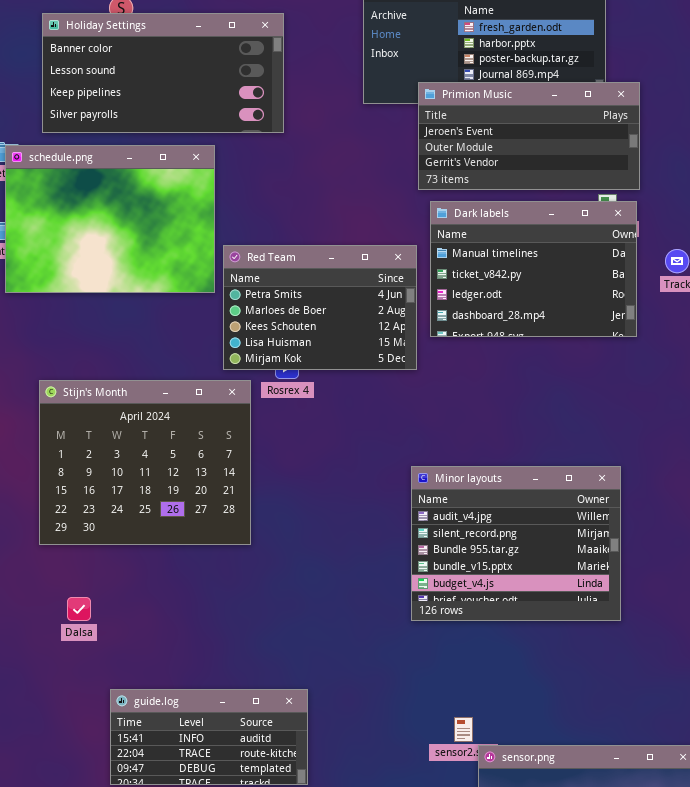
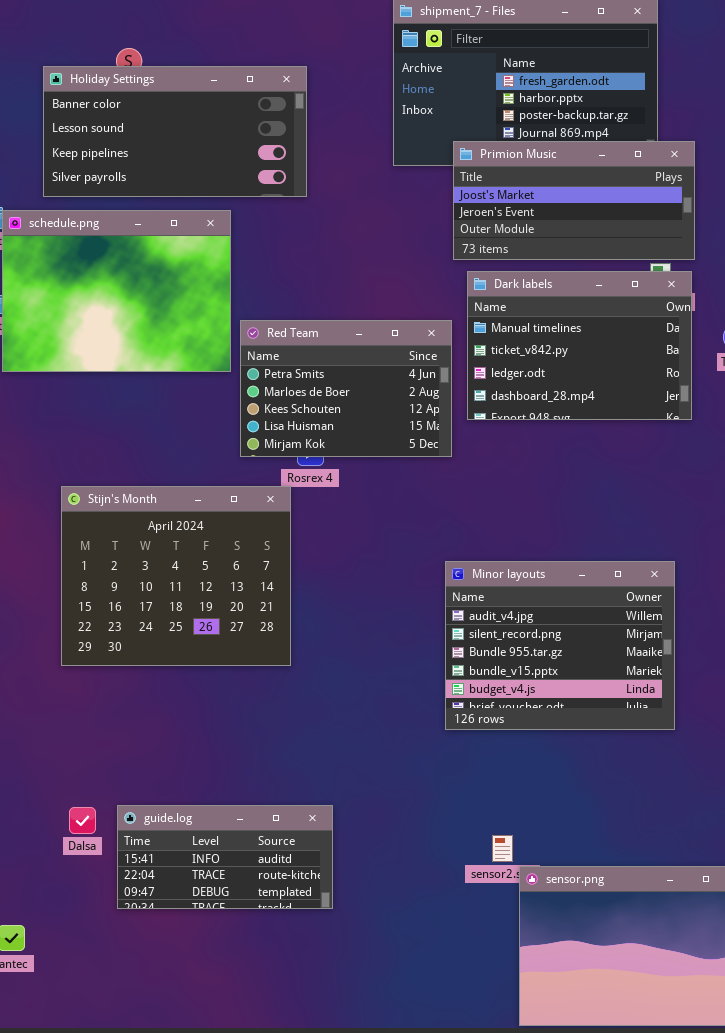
Primion Music: [418,82,640,190] -> [453,141,695,260], scrolled up 1 row
Stijn's Month: [39,380,251,545] -> [61,486,291,666], moved
Dalsa: [67,597,91,621] -> [69,807,96,834], moved

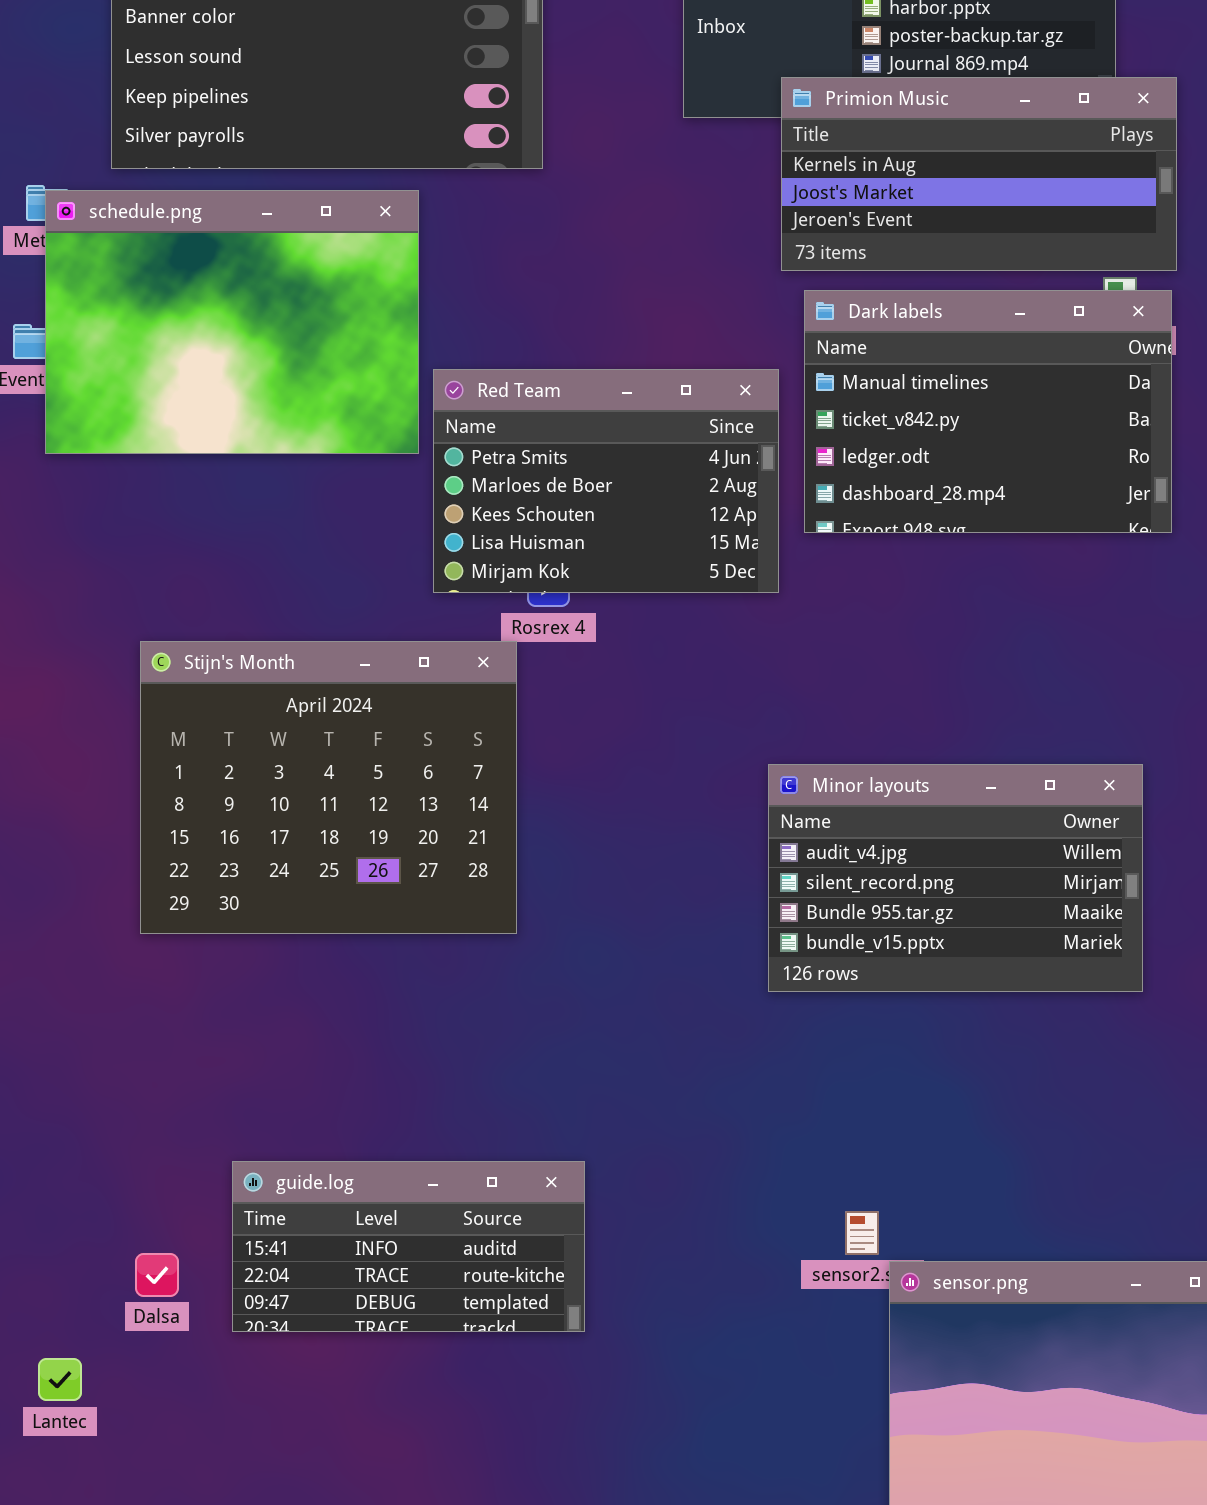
Primion Music: [453,141,695,260] -> [781,77,1177,271], scrolled up 1 row
Minor layouts: [445,561,675,730] -> [768,764,1143,992], resized
Dalsa: [69,807,96,834] -> [135,1253,179,1297], moved

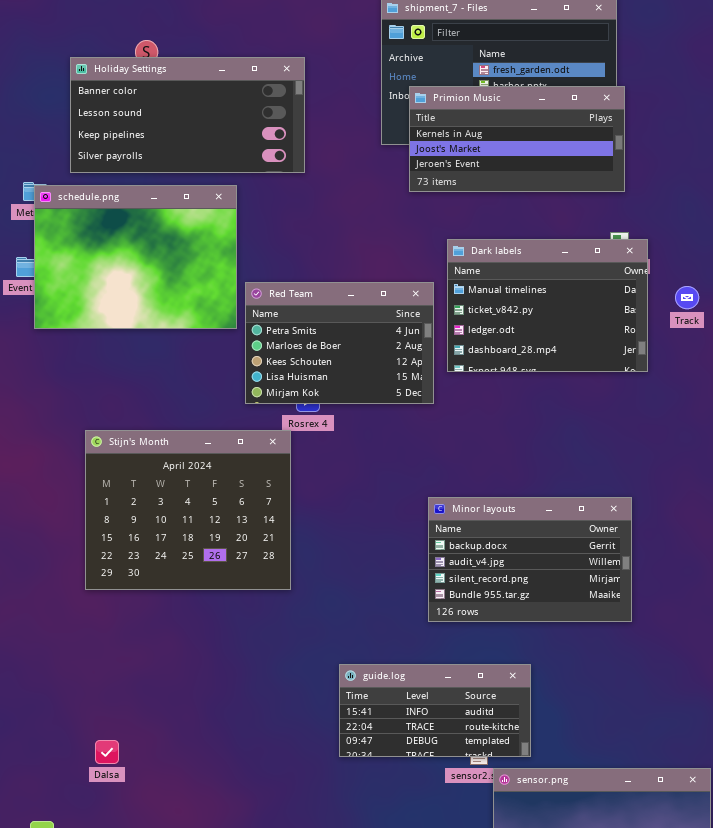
Primion Music: [781,77,1177,271] -> [409,86,625,192], moved
Minor layouts: [768,764,1143,992] -> [428,497,632,622], scrolled up 1 row
guide.log: [232,1161,585,1332] -> [339,664,531,757], moved
Dalsa: [135,1253,179,1297] -> [95,740,119,764], moved

